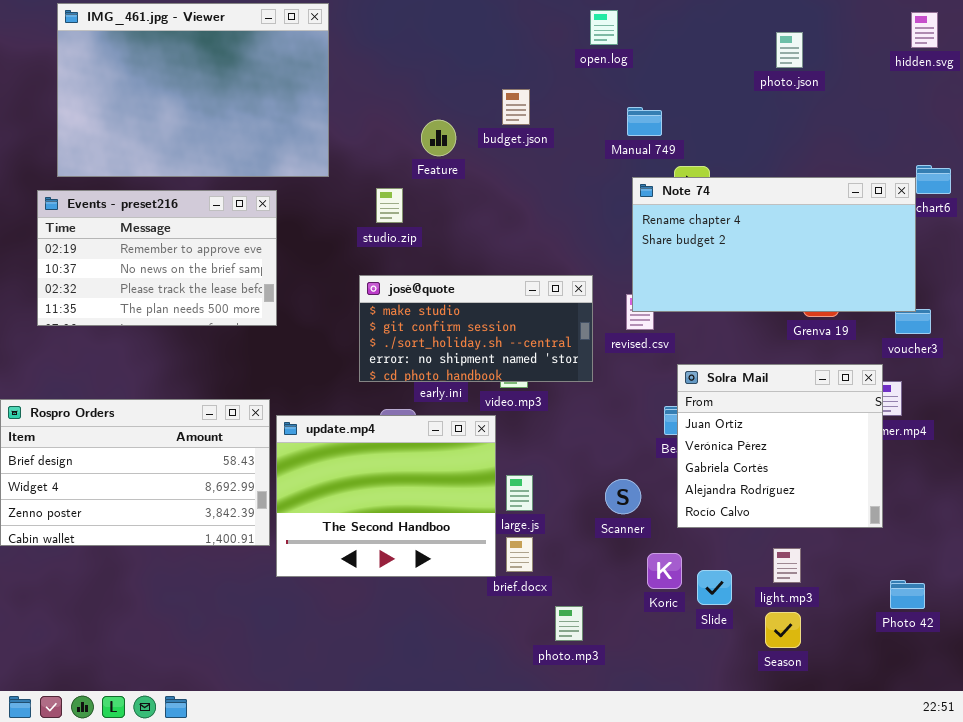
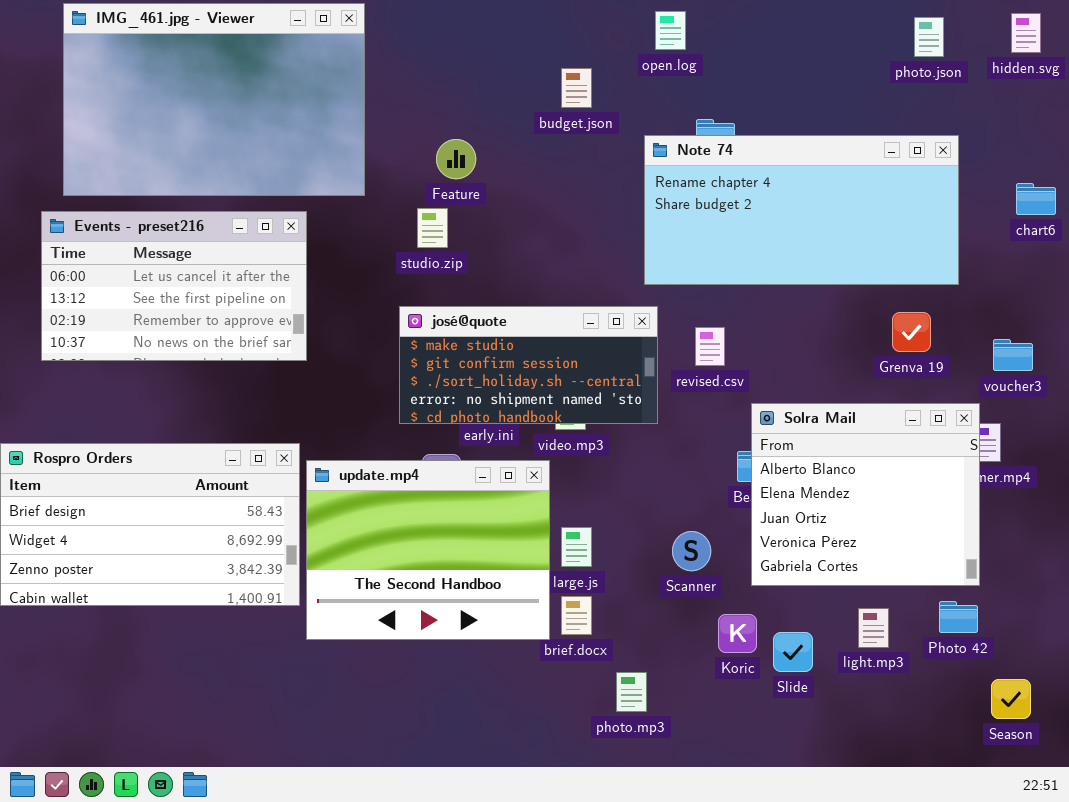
photo.json: [776,32,803,68] -> [914,17,944,57], moved
budget.json: [502,89,530,125] -> [561,68,592,108], moved
Feature: [421,120,456,156] -> [436,139,476,179], moved
Note 74: [632,177,916,312] -> [644,135,959,285], moved
Events - preset216: [37,190,277,326] -> [41,211,307,361], scrolled up 2 rows
Solra Mail: [677,364,883,528] -> [751,403,980,586], scrolled up 2 rows
Photo 42: [890,580,925,609] -> [939,601,978,633], moved
Season: [765,612,801,648] -> [991,679,1031,719], moved

